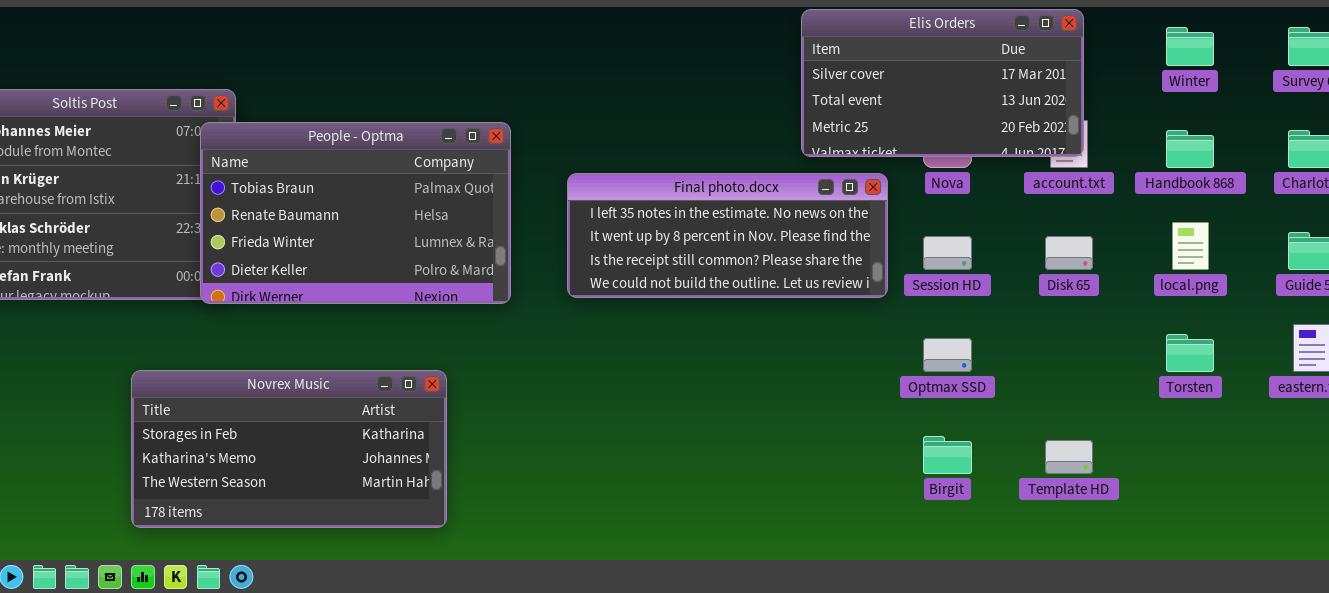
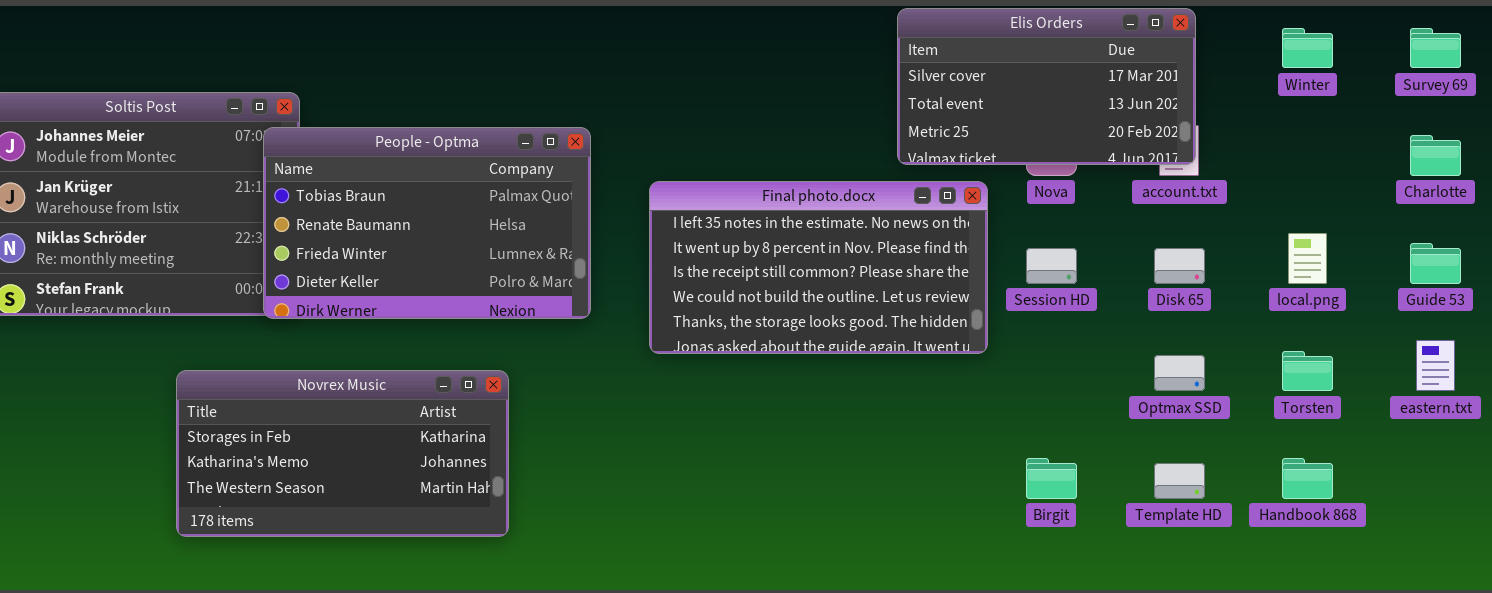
Handbook 868: [1166,130,1214,168] -> [1282,458,1333,499], moved
Final photo.docx: [567,173,888,298] -> [649,181,988,354], resized
Optmax SSD: [923,338,972,372] -> [1154,355,1205,391], moved
Novrex Music: [131,370,447,528] -> [176,370,509,537], moved

